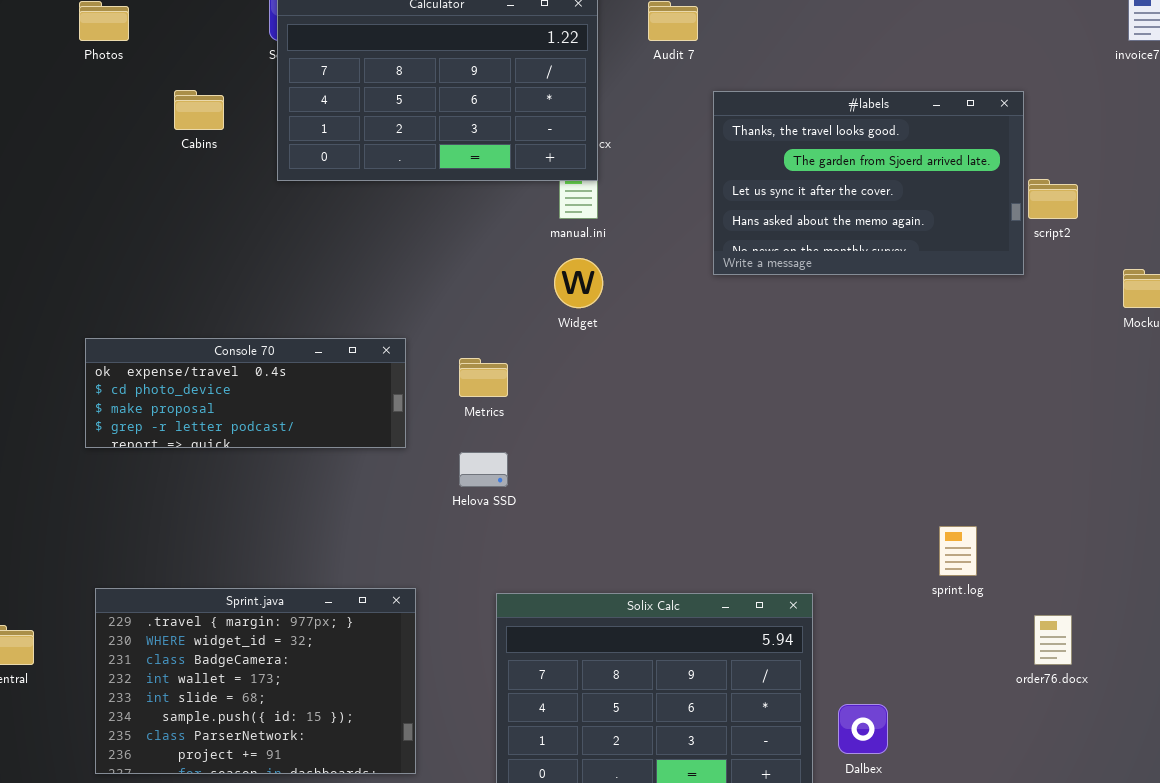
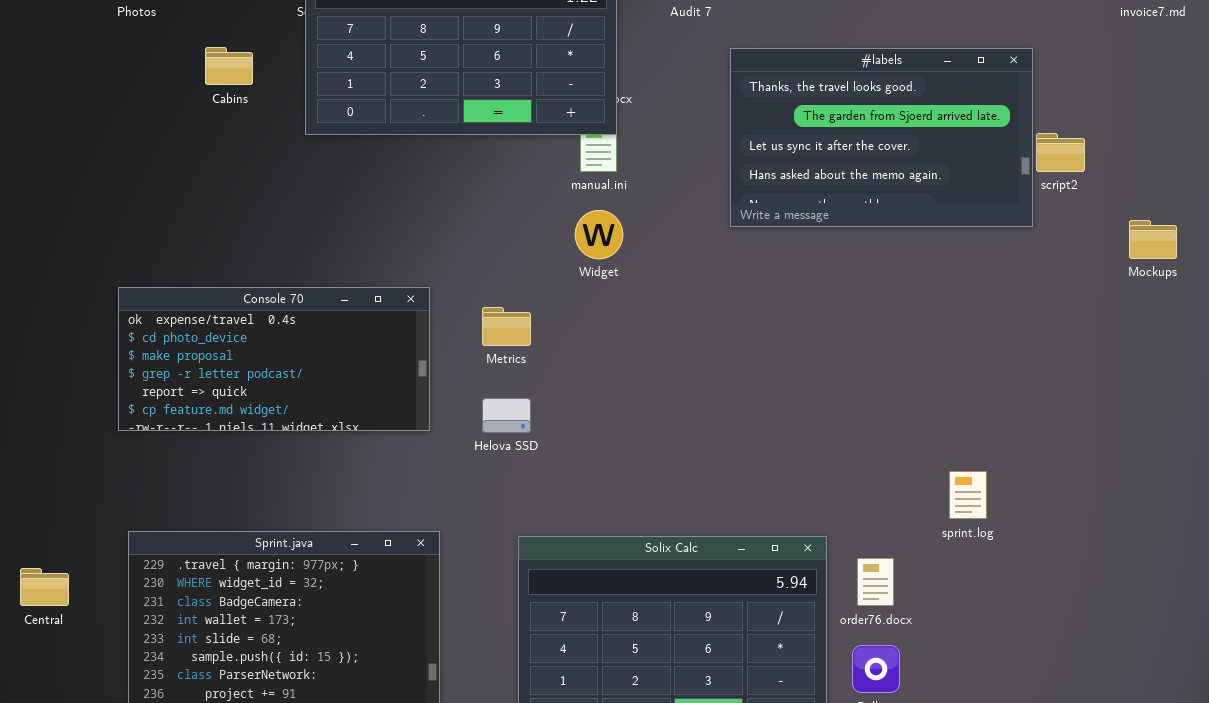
Console 70: [85,338,406,448] -> [118,287,430,431], resized
order76.docx: [1034,615,1072,665] -> [857,558,894,606], moved

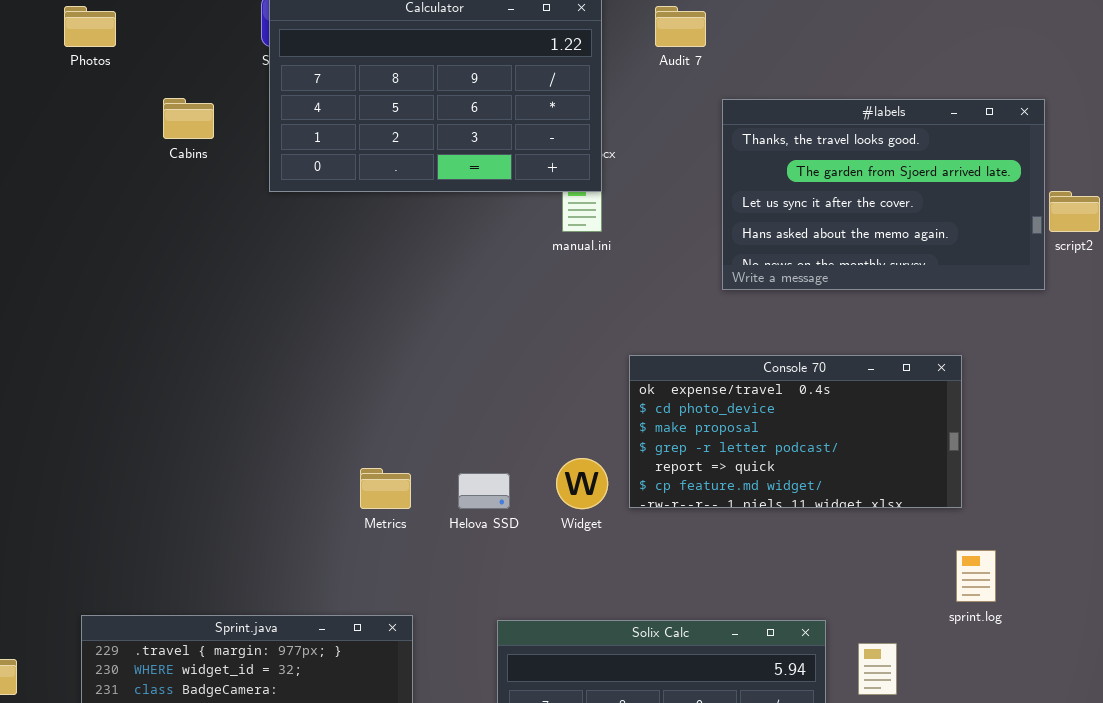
Widget: [575,210,623,259] -> [556,458,608,509], moved
Console 70: [118,287,430,431] -> [629,355,962,508], moved
Metrics: [482,307,531,346] -> [360,468,411,509], moved

